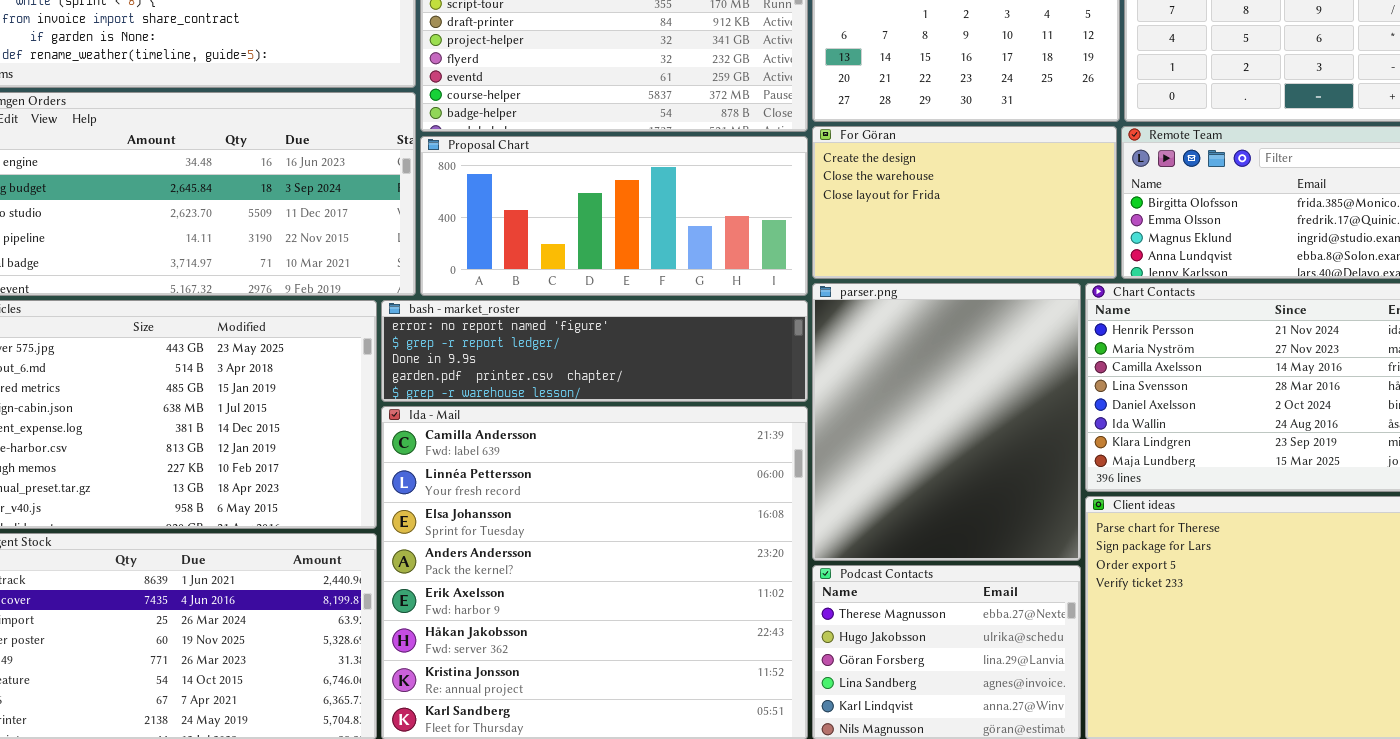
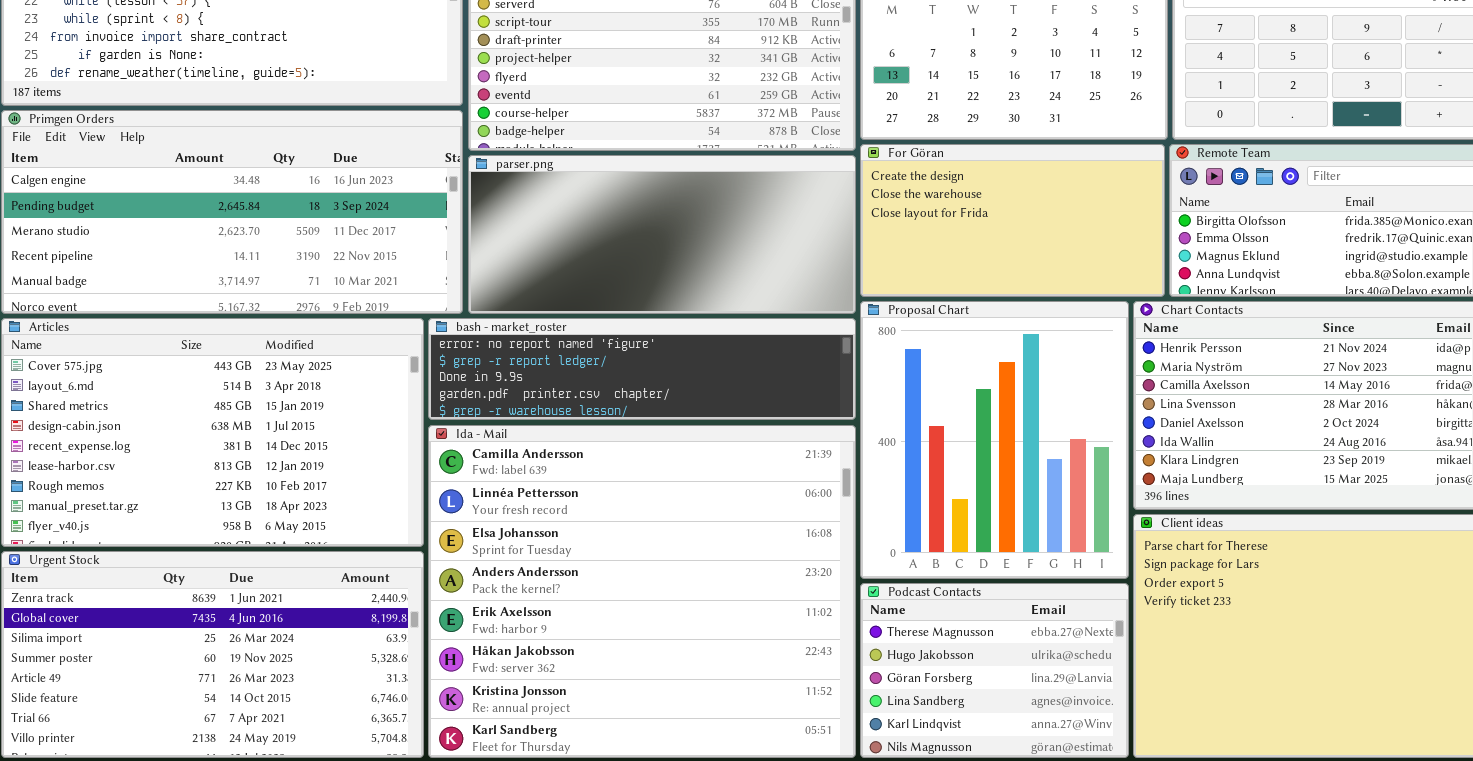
Proposal Chart: [420,136,808,296] -> [860,301,1129,579], moved, resized
parser.png: [812,283,1081,561] -> [468,155,856,314], moved, resized

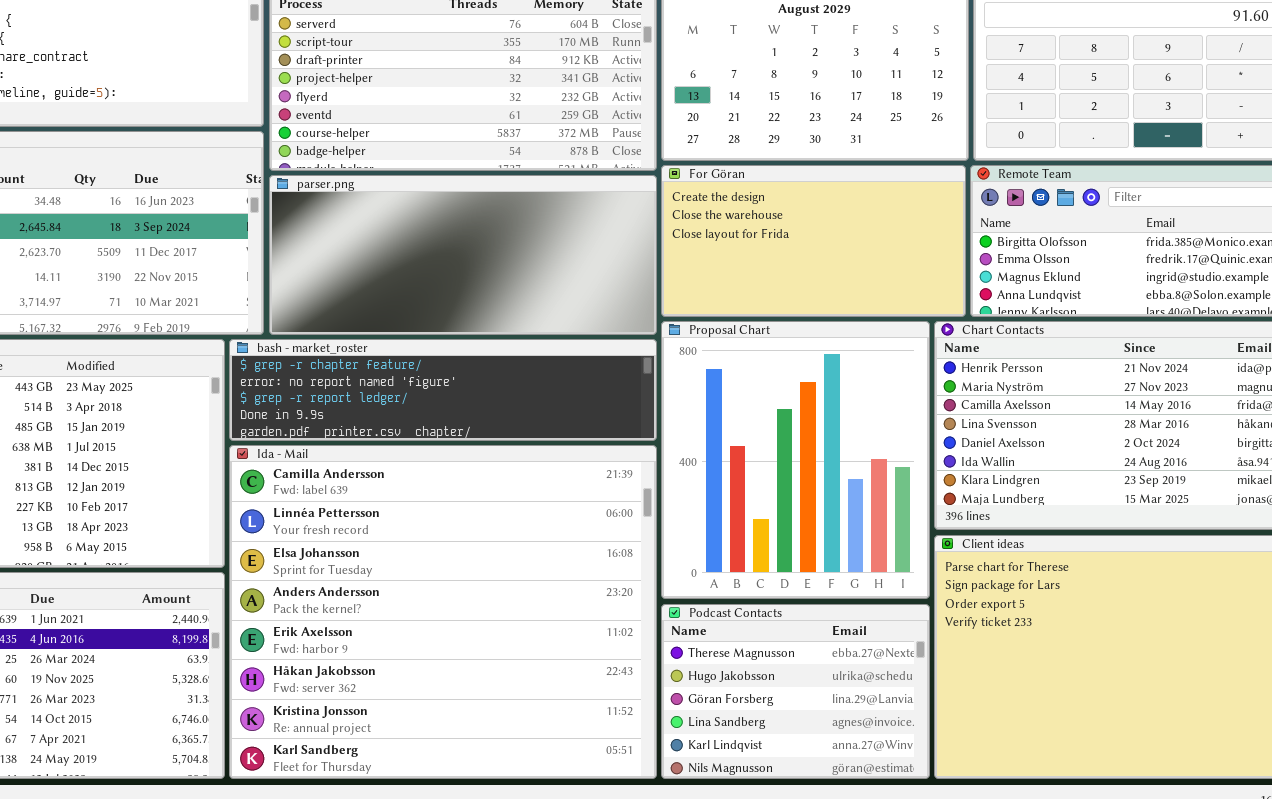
bash - market_roster: [428,318,856,420] -> [229,339,657,441], scrolled up 1 row

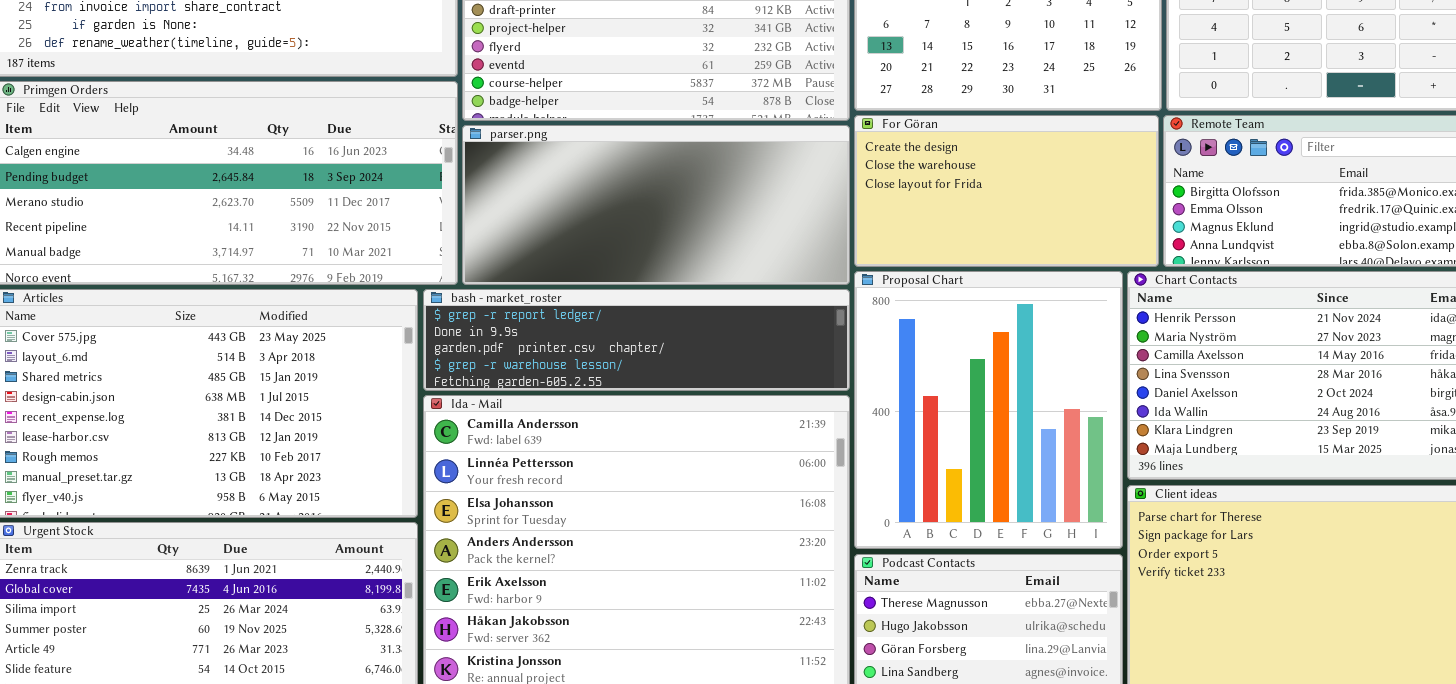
bash - market_roster: [229,339,657,441] -> [423,289,850,391], scrolled down 2 rows

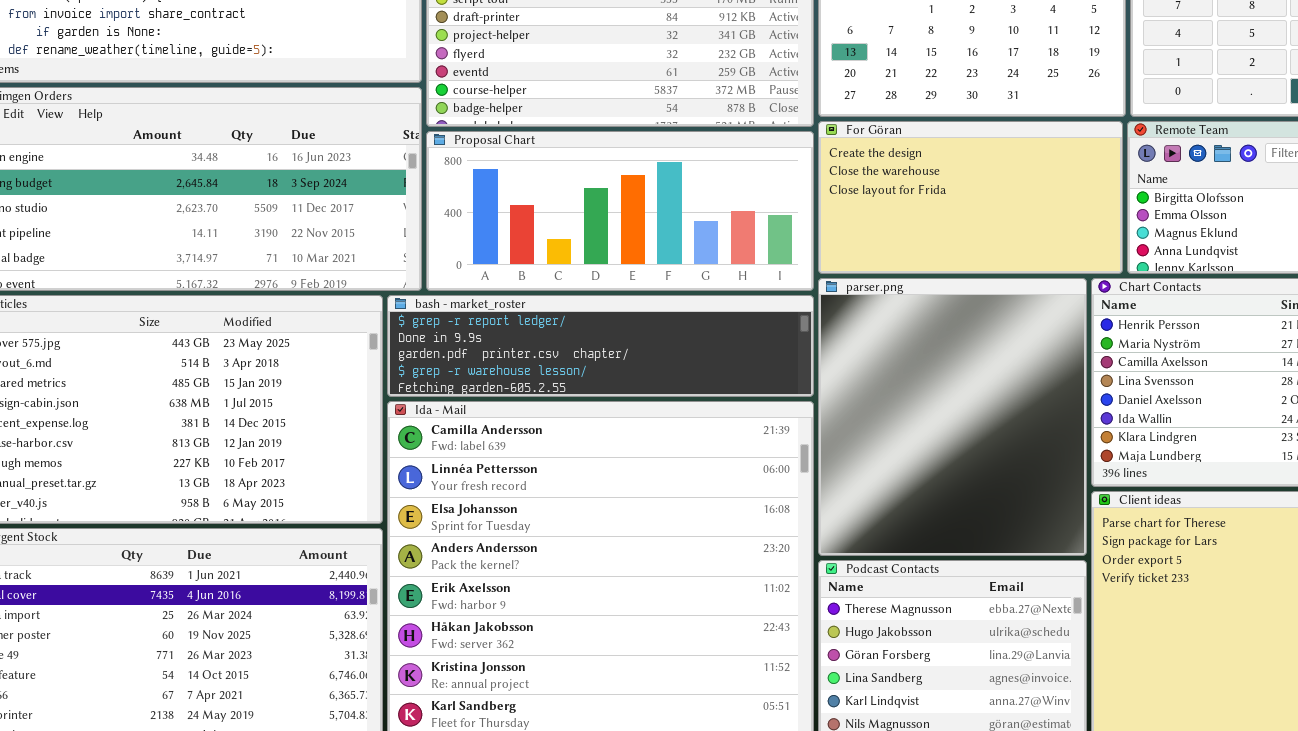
parser.png: [462,125,850,285] -> [818,278,1087,556], moved, resized
Proposal Chart: [854,271,1123,549] -> [426,131,814,291], moved, resized

